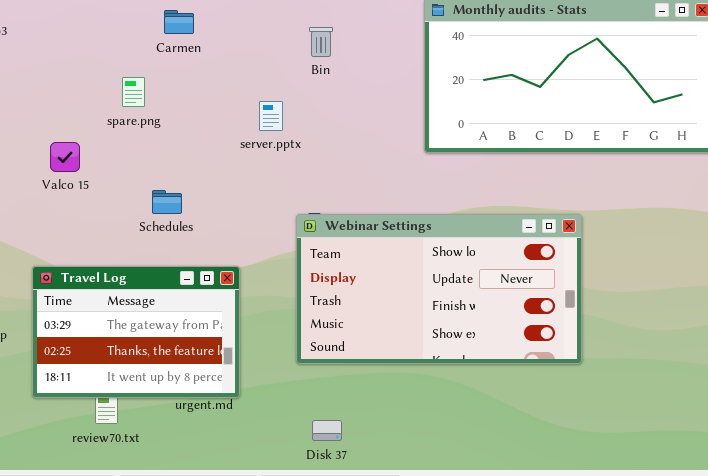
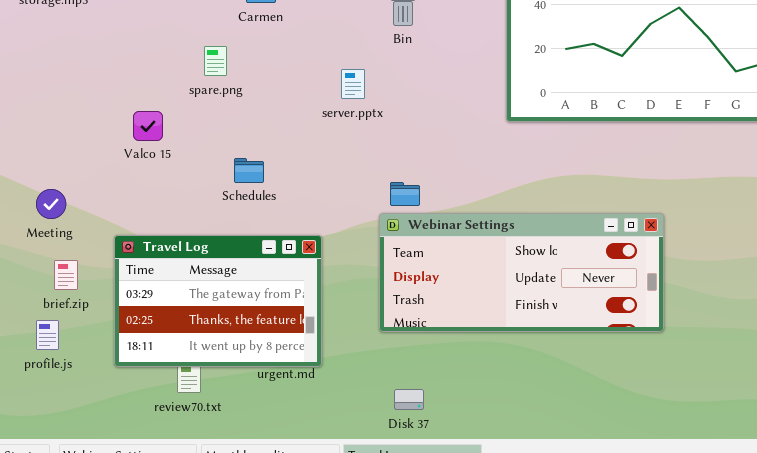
Webinar Settings: [296,214,582,364] -> [379,213,664,332], resized

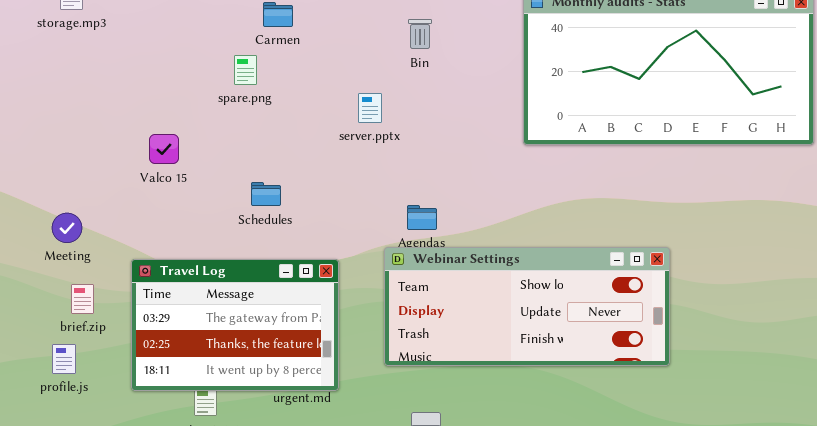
spare.png: [204,46,227,76] -> [234,55,257,85], moved
Webinar Settings: [379,213,664,332] -> [384,247,670,366], moved

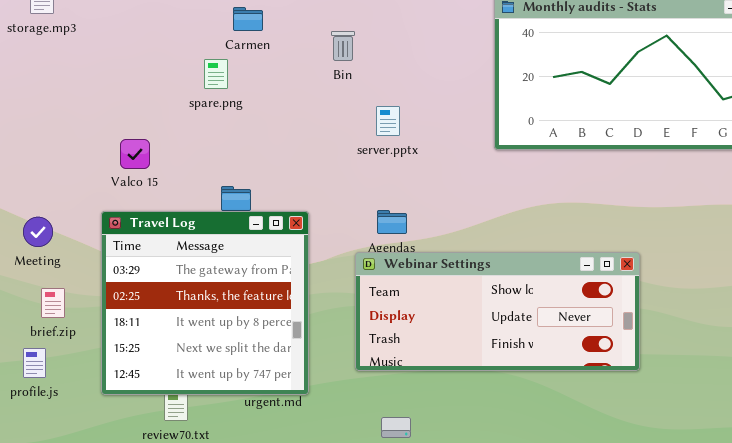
Bin: [408,19,432,49] -> [331,31,355,61], moved
server.pptx: [358,93,382,123] -> [376,106,400,136], moved
Travel Log: [131,259,339,391] -> [101,211,309,395], resized

